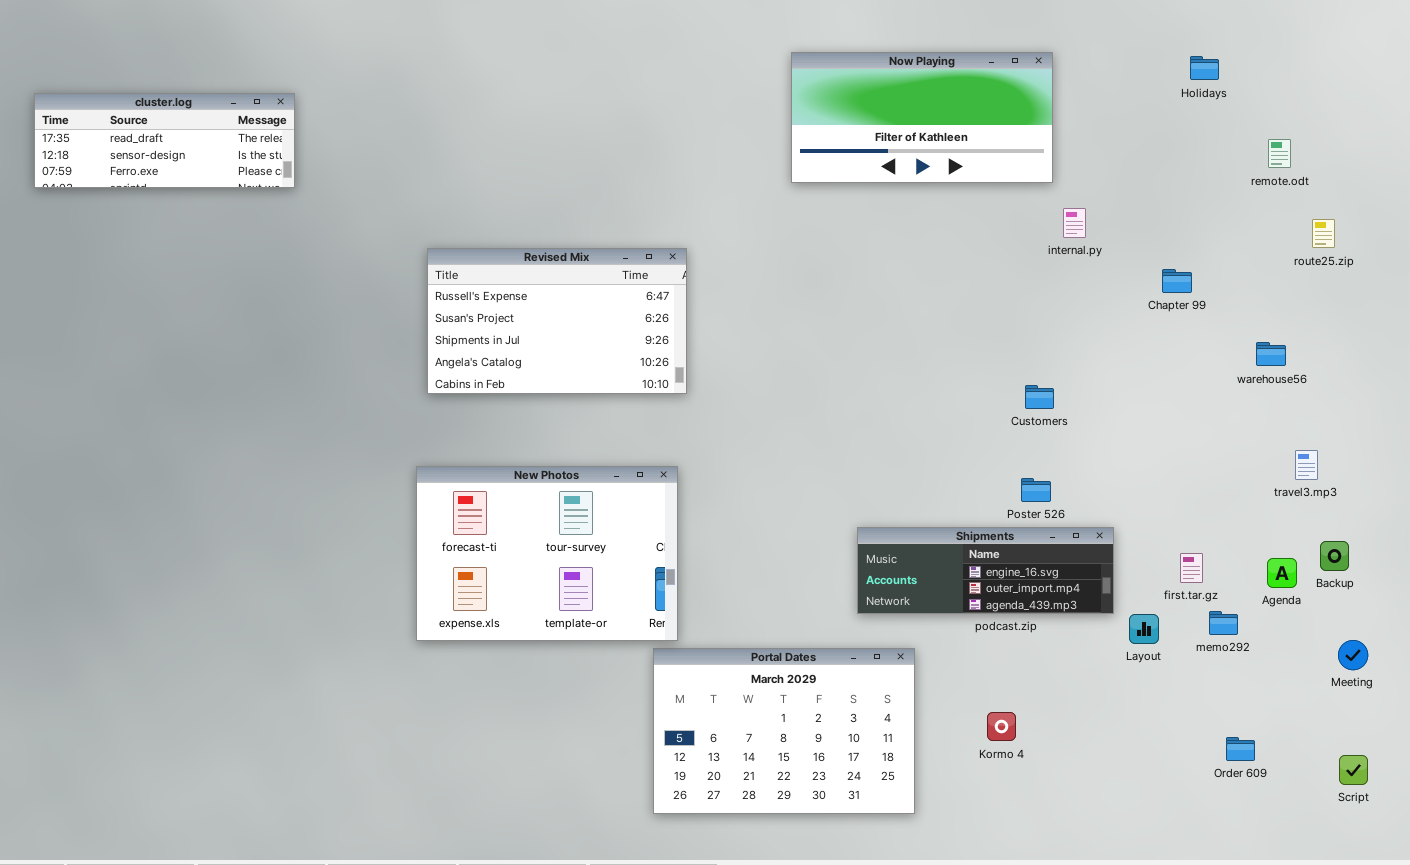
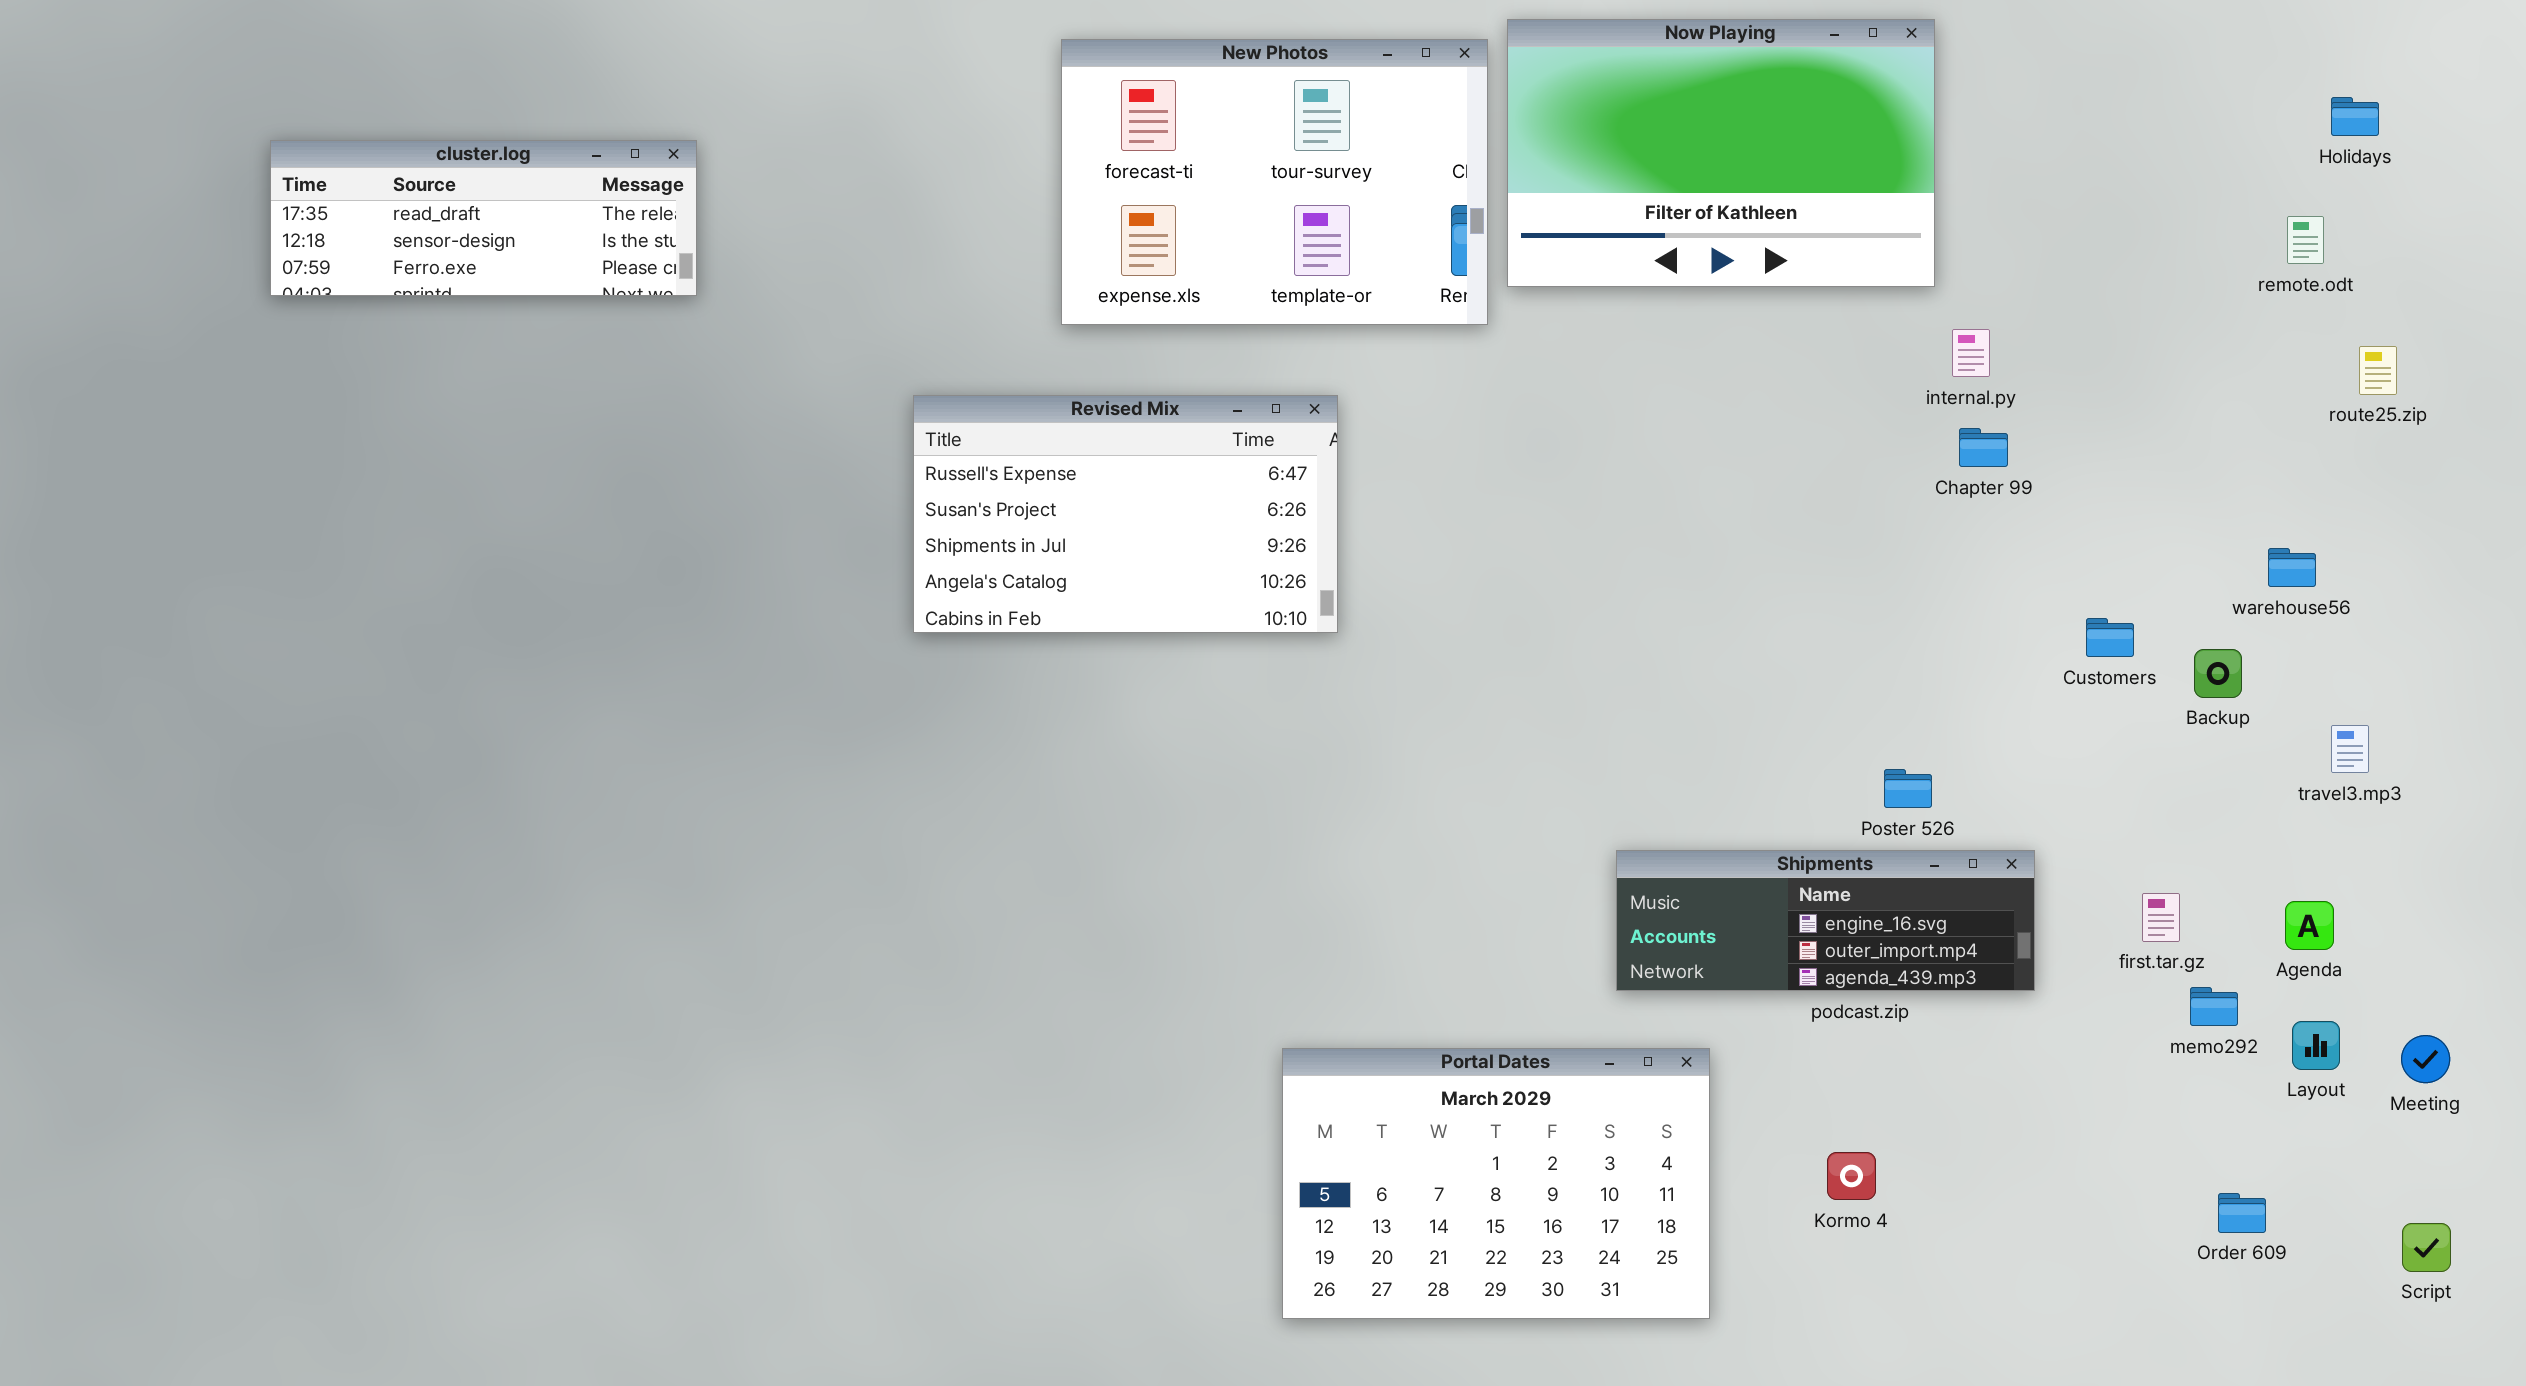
Now Playing: [791,52,1053,183] -> [1507,19,1935,287], resized
Holidays: [1190,56,1219,80] -> [2331,97,2379,136], moved
Chapter 99: [1162,269,1192,293] -> [1959,428,2008,467], moved
Customers: [1025,385,1054,409] -> [2086,618,2134,657], moved
New Photos: [416,466,678,641] -> [1061,39,1488,325], moved
Backup: [1320,541,1349,571] -> [2194,649,2242,698], moved
Layout: [1129,614,1159,644] -> [2292,1021,2340,1070], moved

